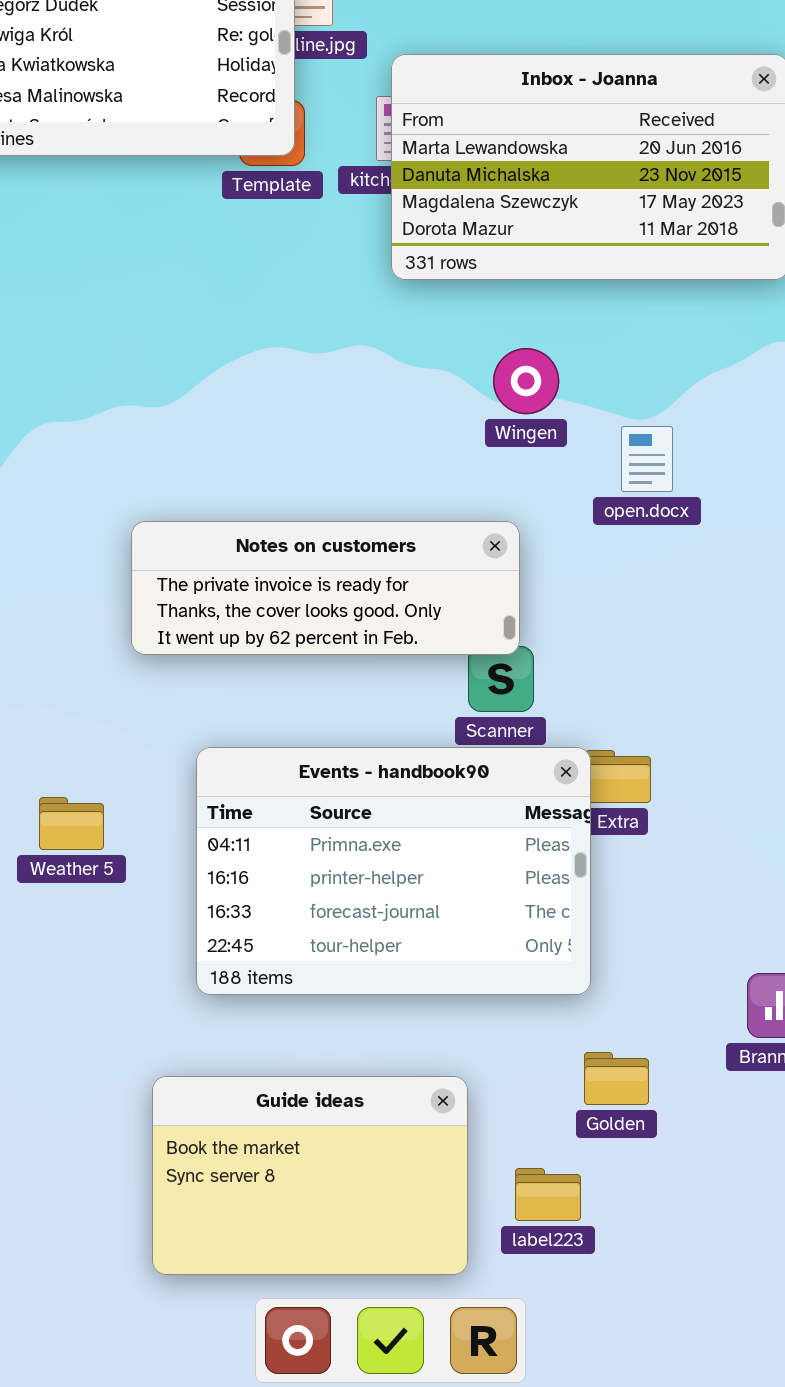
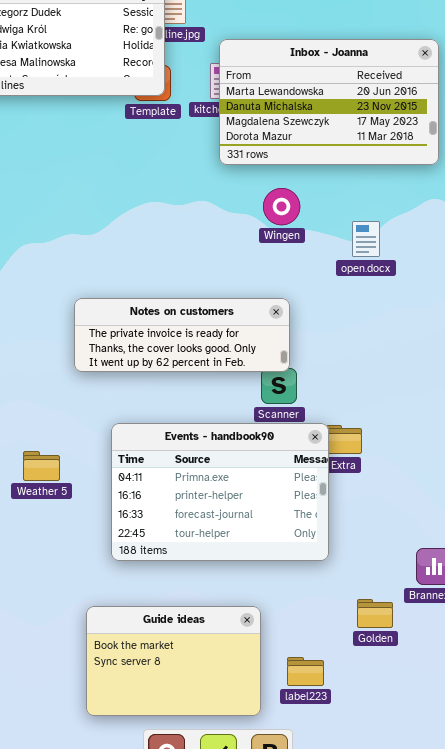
Wingen: [493,348,559,414] -> [263,188,300,225], moved
open.docx: [621,426,673,492] -> [352,221,380,257], moved
Golden: [584,1052,649,1105] -> [357,599,393,628], moved

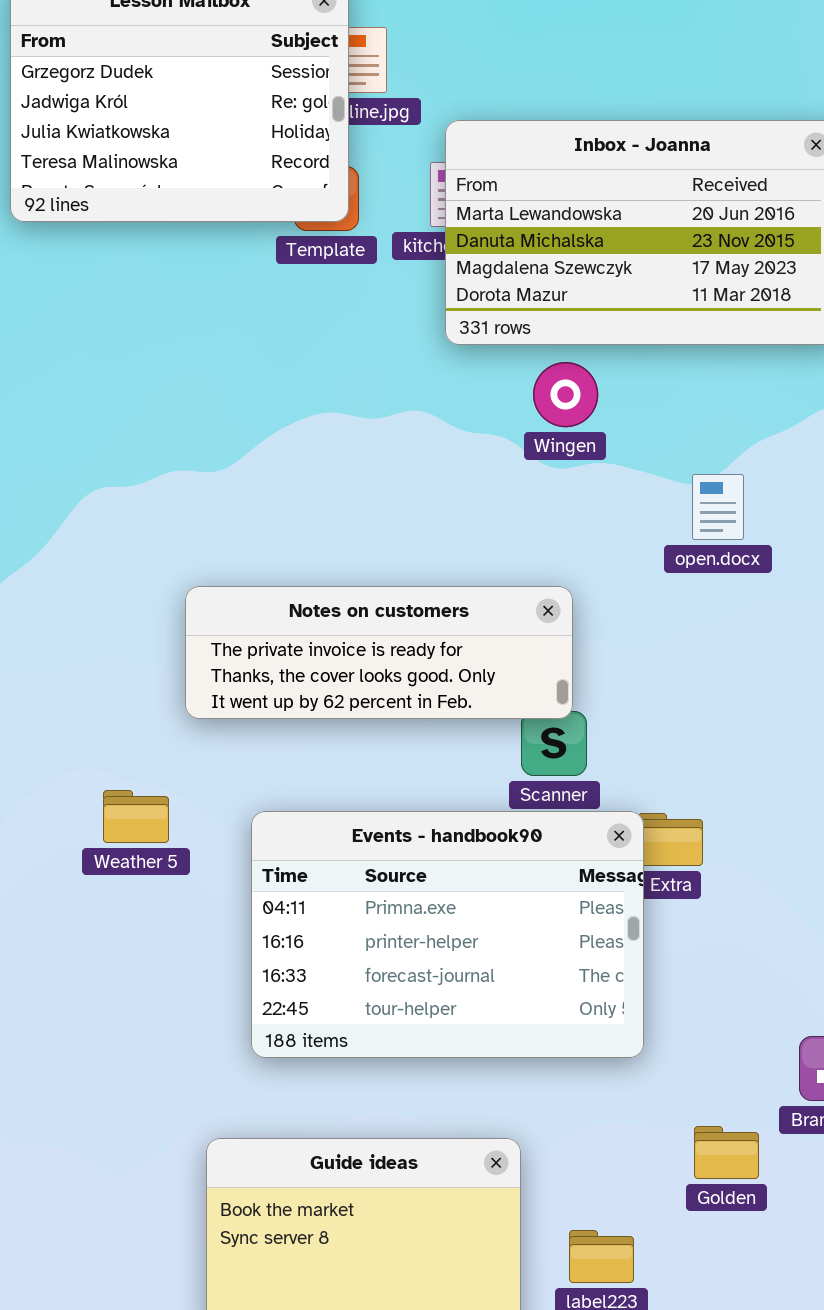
Wingen: [263,188,300,225] -> [533,362,598,427], moved
open.docx: [352,221,380,257] -> [692,474,744,540], moved
Weather 5: [23,451,60,481] -> [103,790,169,843], moved

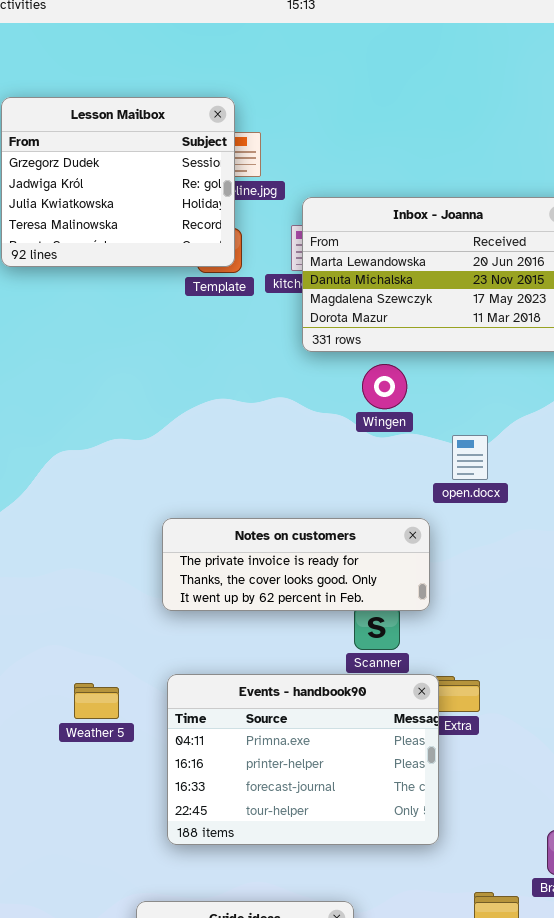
open.docx: [692,474,744,540] -> [452,435,488,480], moved
Notes on customers: [185,586,573,719] -> [162,518,430,611], moved
Weather 5: [103,790,169,843] -> [74,683,119,719], moved

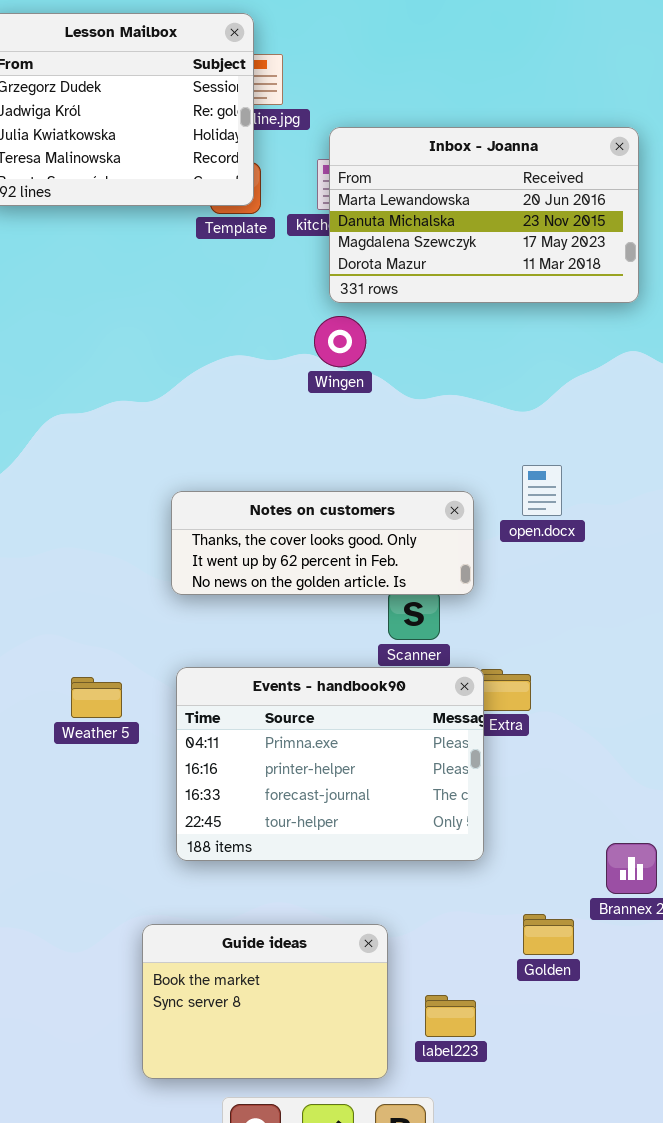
Wingen: [362,364,407,409] -> [314,316,366,367], moved
open.docx: [452,435,488,480] -> [522,465,562,516], moved
Notes on customers: [162,518,430,611] -> [171,491,474,595], scrolled down 1 row

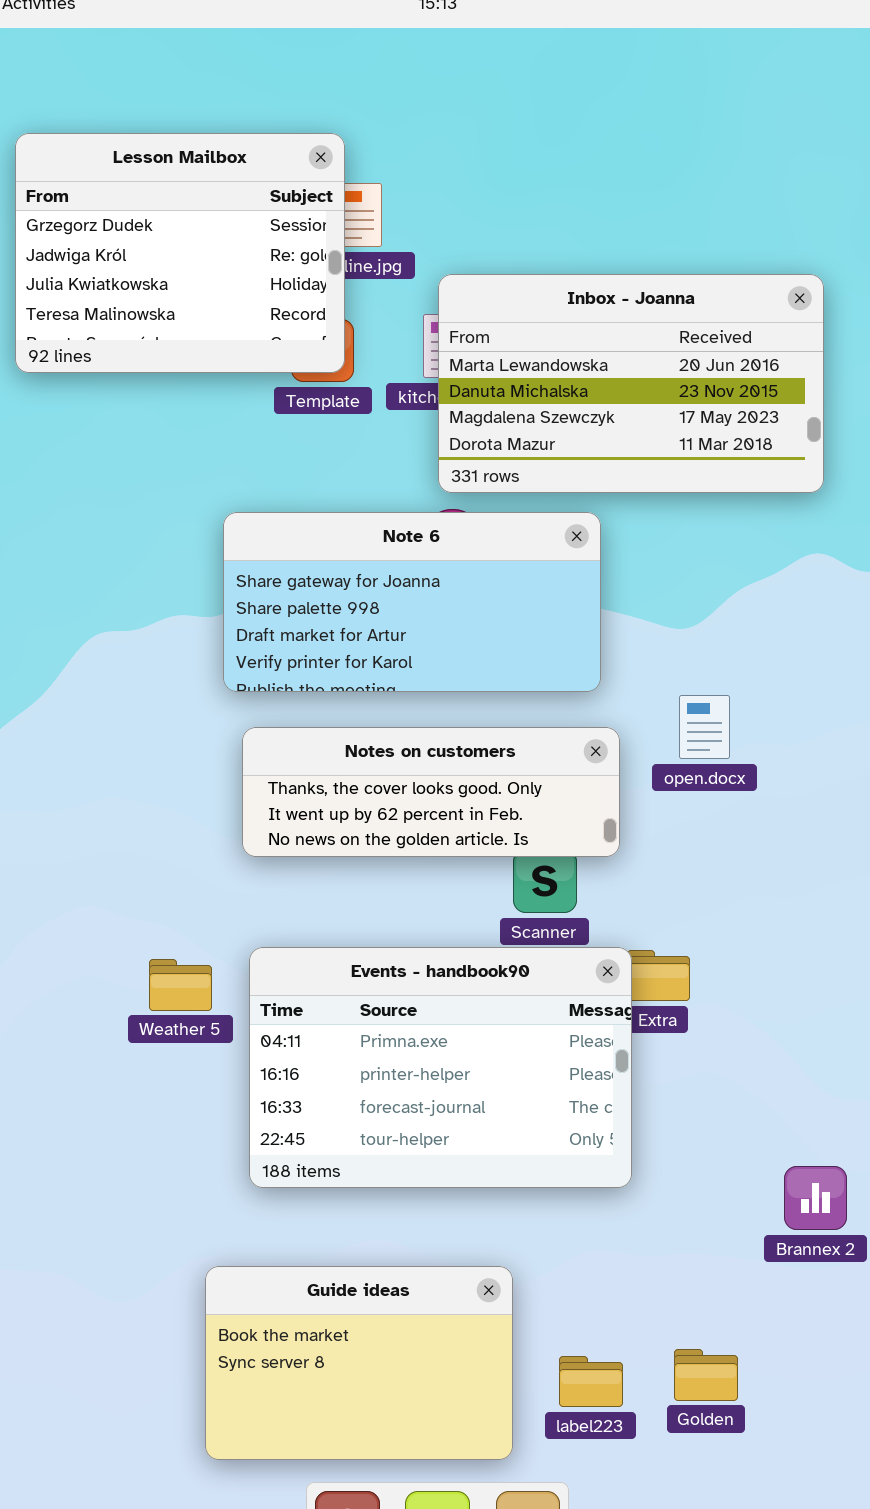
Note 6: none -> [223,512,601,692], opened
Weather 5: [71,677,122,718] -> [149,959,212,1011], moved
Golden: [523,914,574,955] -> [674,1349,738,1401], moved

